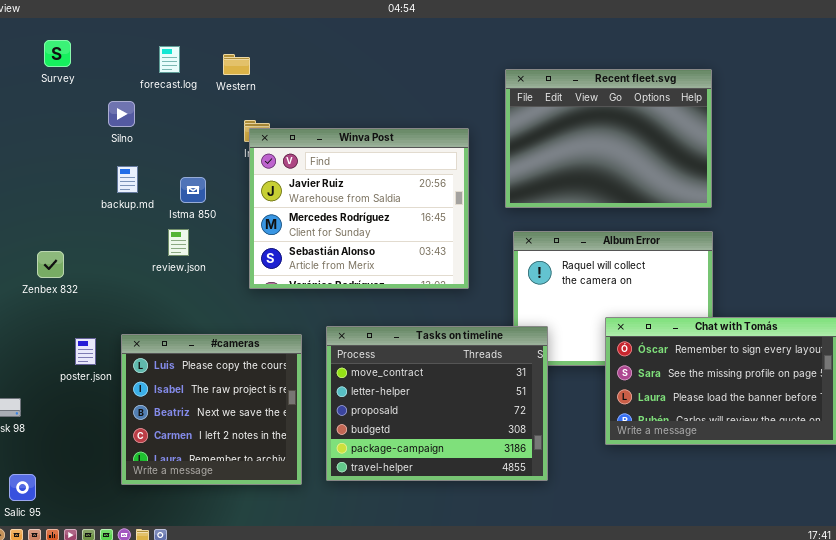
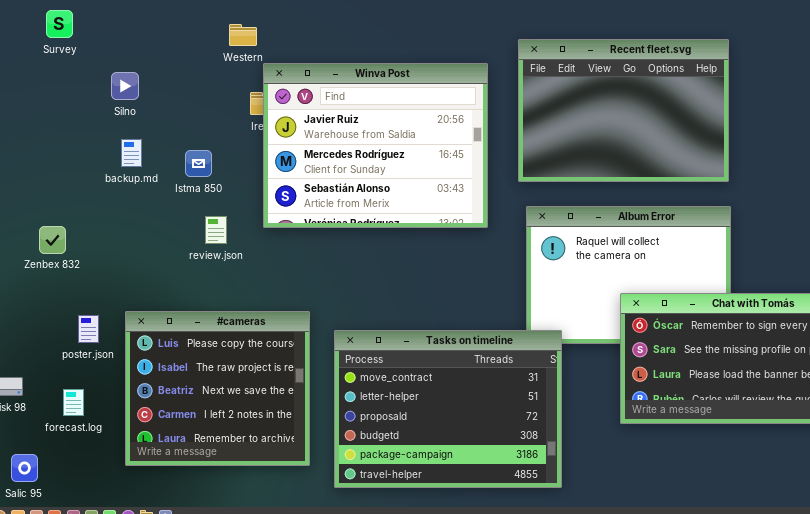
forecast.log: [159,46,180,73] -> [63,389,84,416], moved
Winva Post: [249,128,469,289] -> [263,63,488,228], moved
review.json: [168,229,189,256] -> [205,216,227,244], moved
Tasks on timeline: [326,326,548,481] -> [334,330,562,488], moved

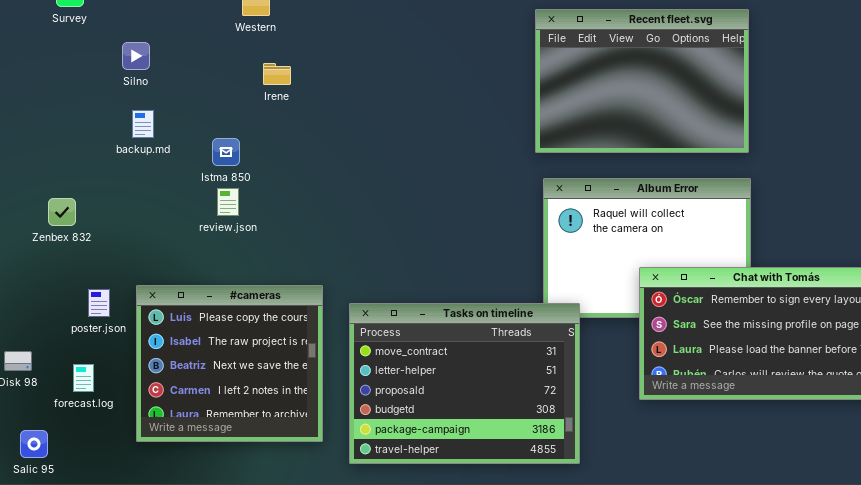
Winva Post: [263,63,488,228] -> none, closed
Istma 850: [185,150,212,177] -> [212,138,240,166], moved

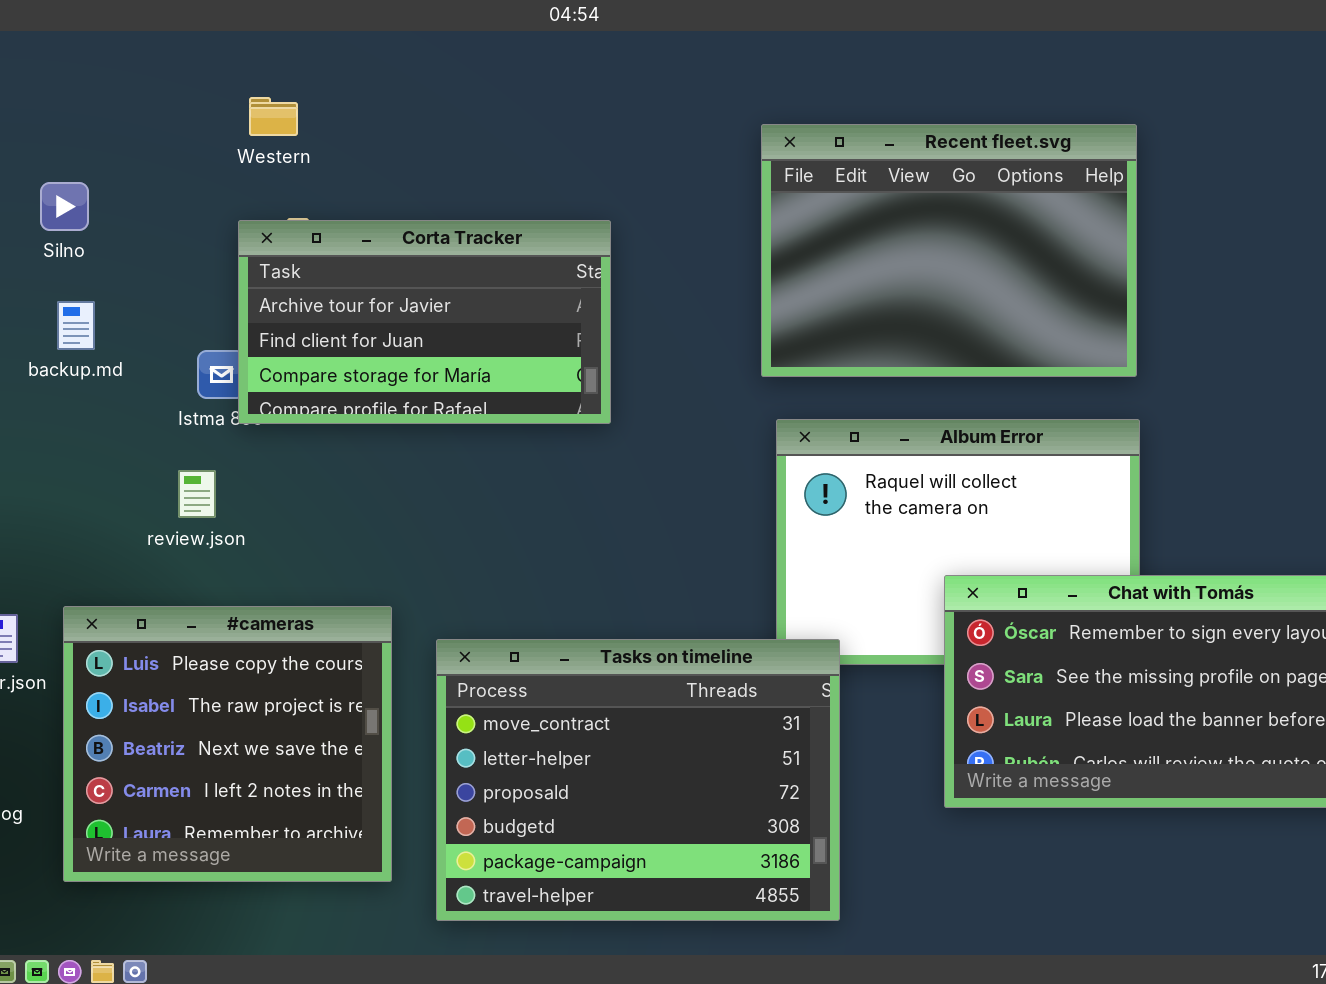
Corta Tracker: none -> [238,220,611,424], opened
review.json: [217,188,239,216] -> [178,470,216,518], moved

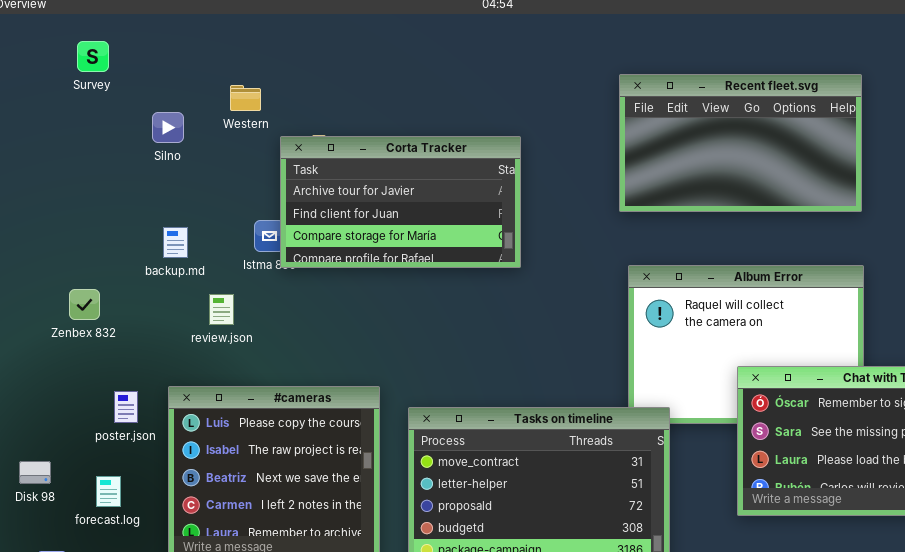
Western: [249,97,298,136] -> [230,85,261,111], moved
Recent fleet.svg: [761,124,1137,377] -> [619,74,862,212], resized
backup.md: [57,301,95,350] -> [163,227,188,258], moved
review.json: [178,470,216,518] -> [209,294,234,325], moved

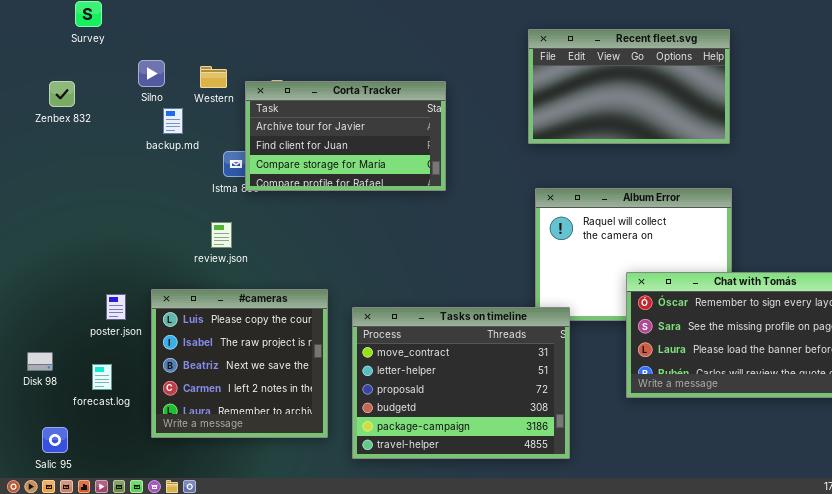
Western: [230,85,261,111] -> [200,66,227,88], moved
backup.md: [163,227,188,258] -> [163,108,183,134], moved
Zenbex 832: [69,289,100,320] -> [49,81,75,107], moved
review.json: [209,294,234,325] -> [211,222,232,248], moved

